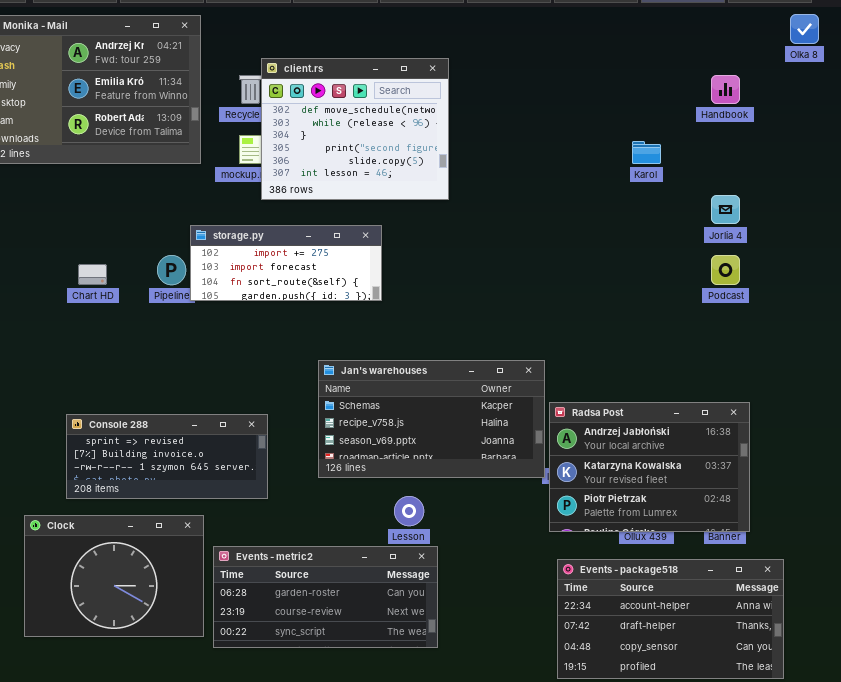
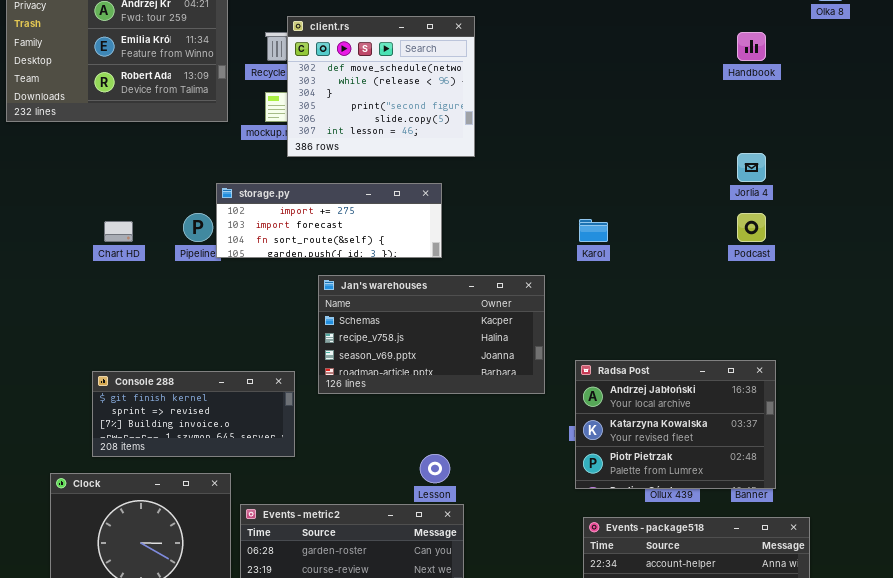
Karol: [632,141,661,164] -> [579,219,608,242], moved
storage.py: [190,225,382,301] -> [216,183,442,258], resized
Jan's warehouses: [318,360,545,478] -> [318,275,545,394], moved
Console 288: [66,414,268,499] -> [92,371,295,457], scrolled up 1 row

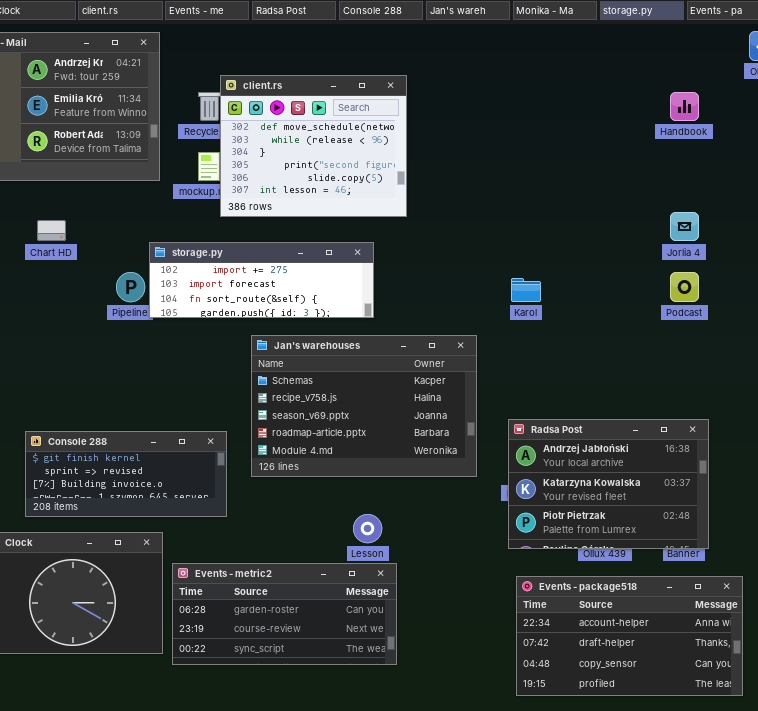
Chart HD: [104,221,133,242] -> [37,220,66,241], moved
Jan's warehouses: [318,275,545,394] -> [251,335,477,477], resized

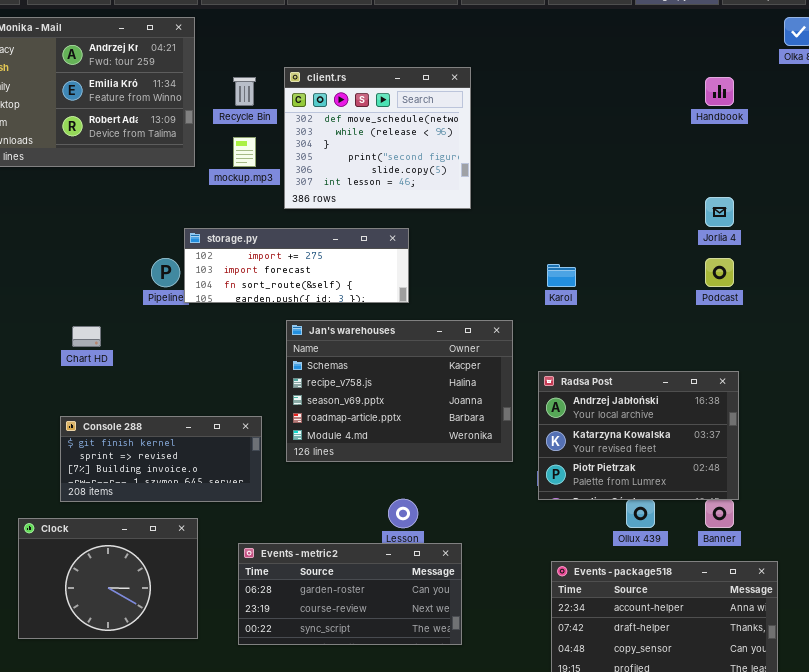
client.rs: [220,75,407,217] -> [284,67,471,209], moved
Chart HD: [37,220,66,241] -> [72,326,101,347], moved
Radsa Post: [508,419,709,549] -> [538,371,739,500], moved
Events - metric2: [172,563,397,665] -> [238,543,462,645], moved

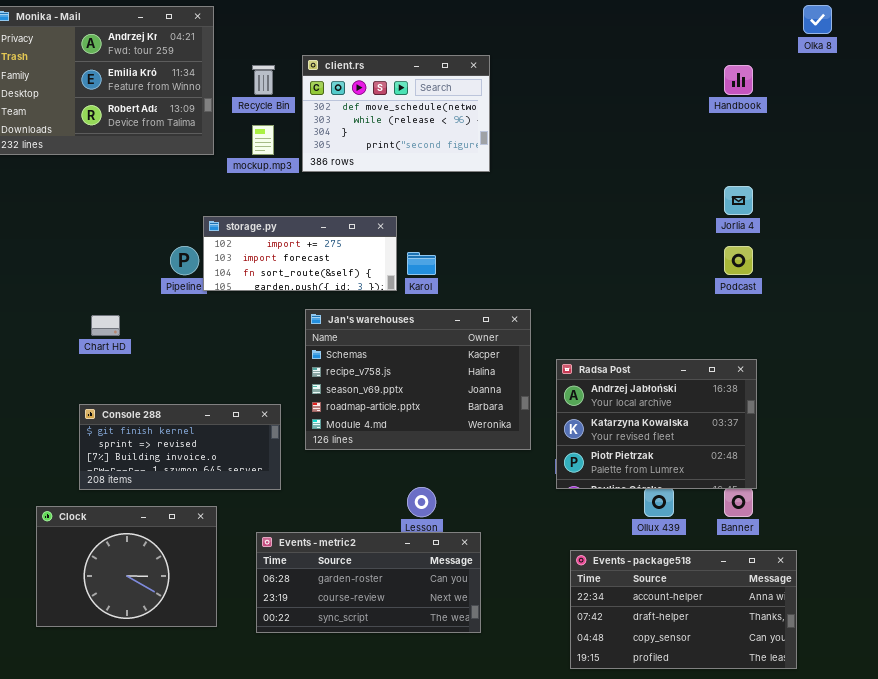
client.rs: [284,67,471,209] -> [302,55,490,172], resized
storage.py: [184,228,409,303] -> [203,216,397,291], resized
Karol: [547,264,576,287] -> [407,252,436,275], moved

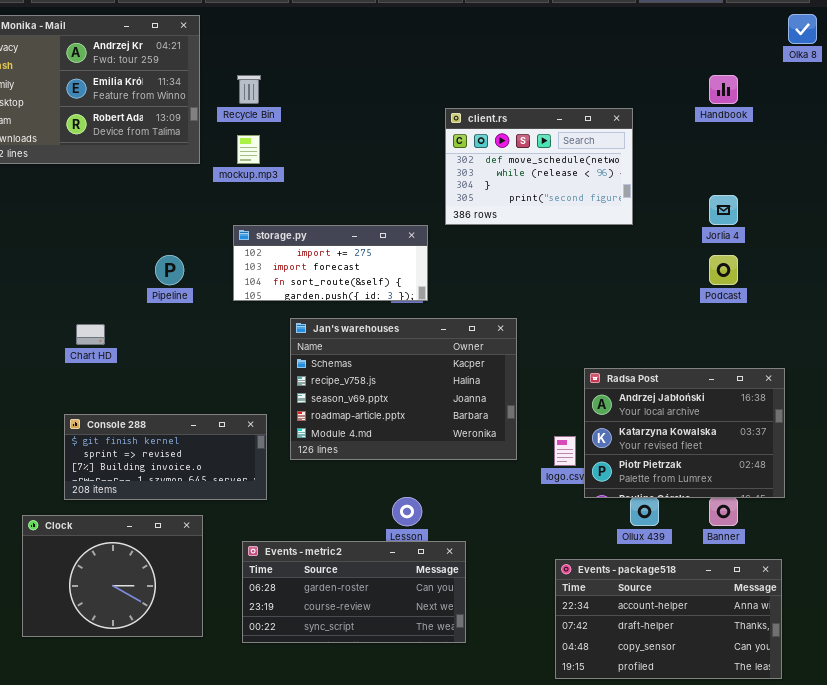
client.rs: [302,55,490,172] -> [445,108,633,225], moved
storage.py: [203,216,397,291] -> [233,225,428,301], moved
Radsa Post: [556,359,757,489] -> [584,368,785,498], moved

